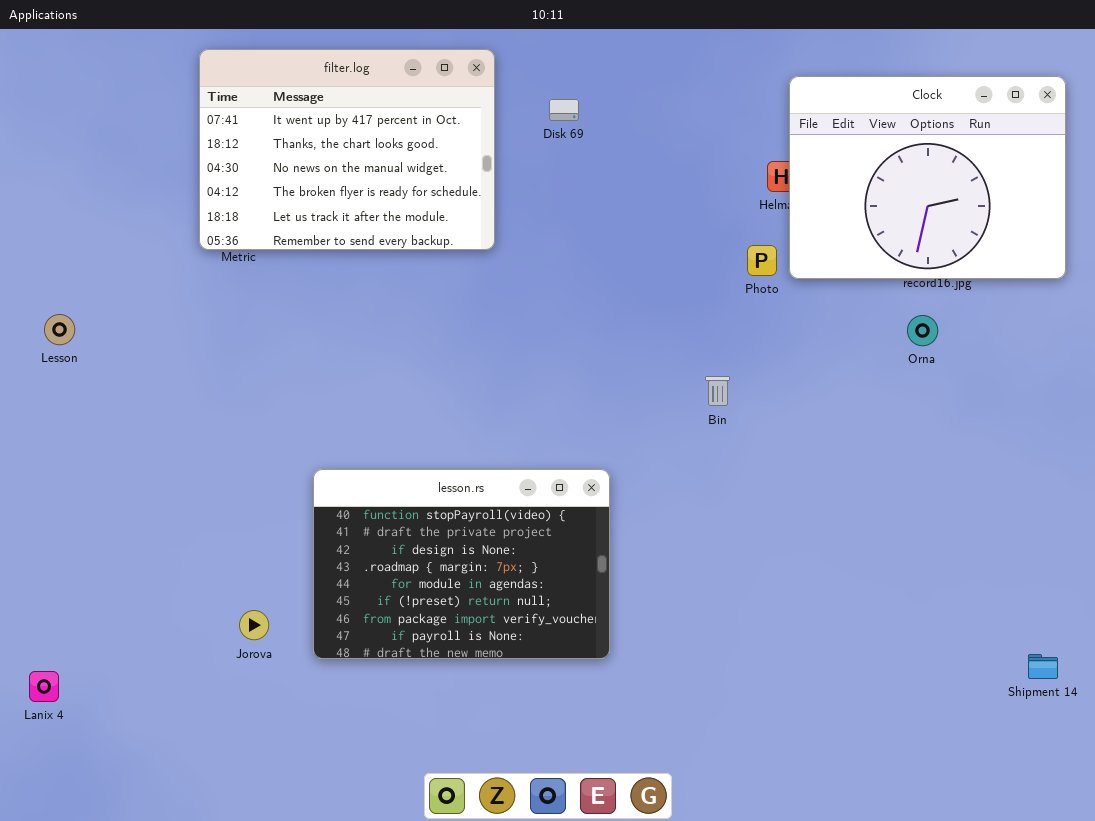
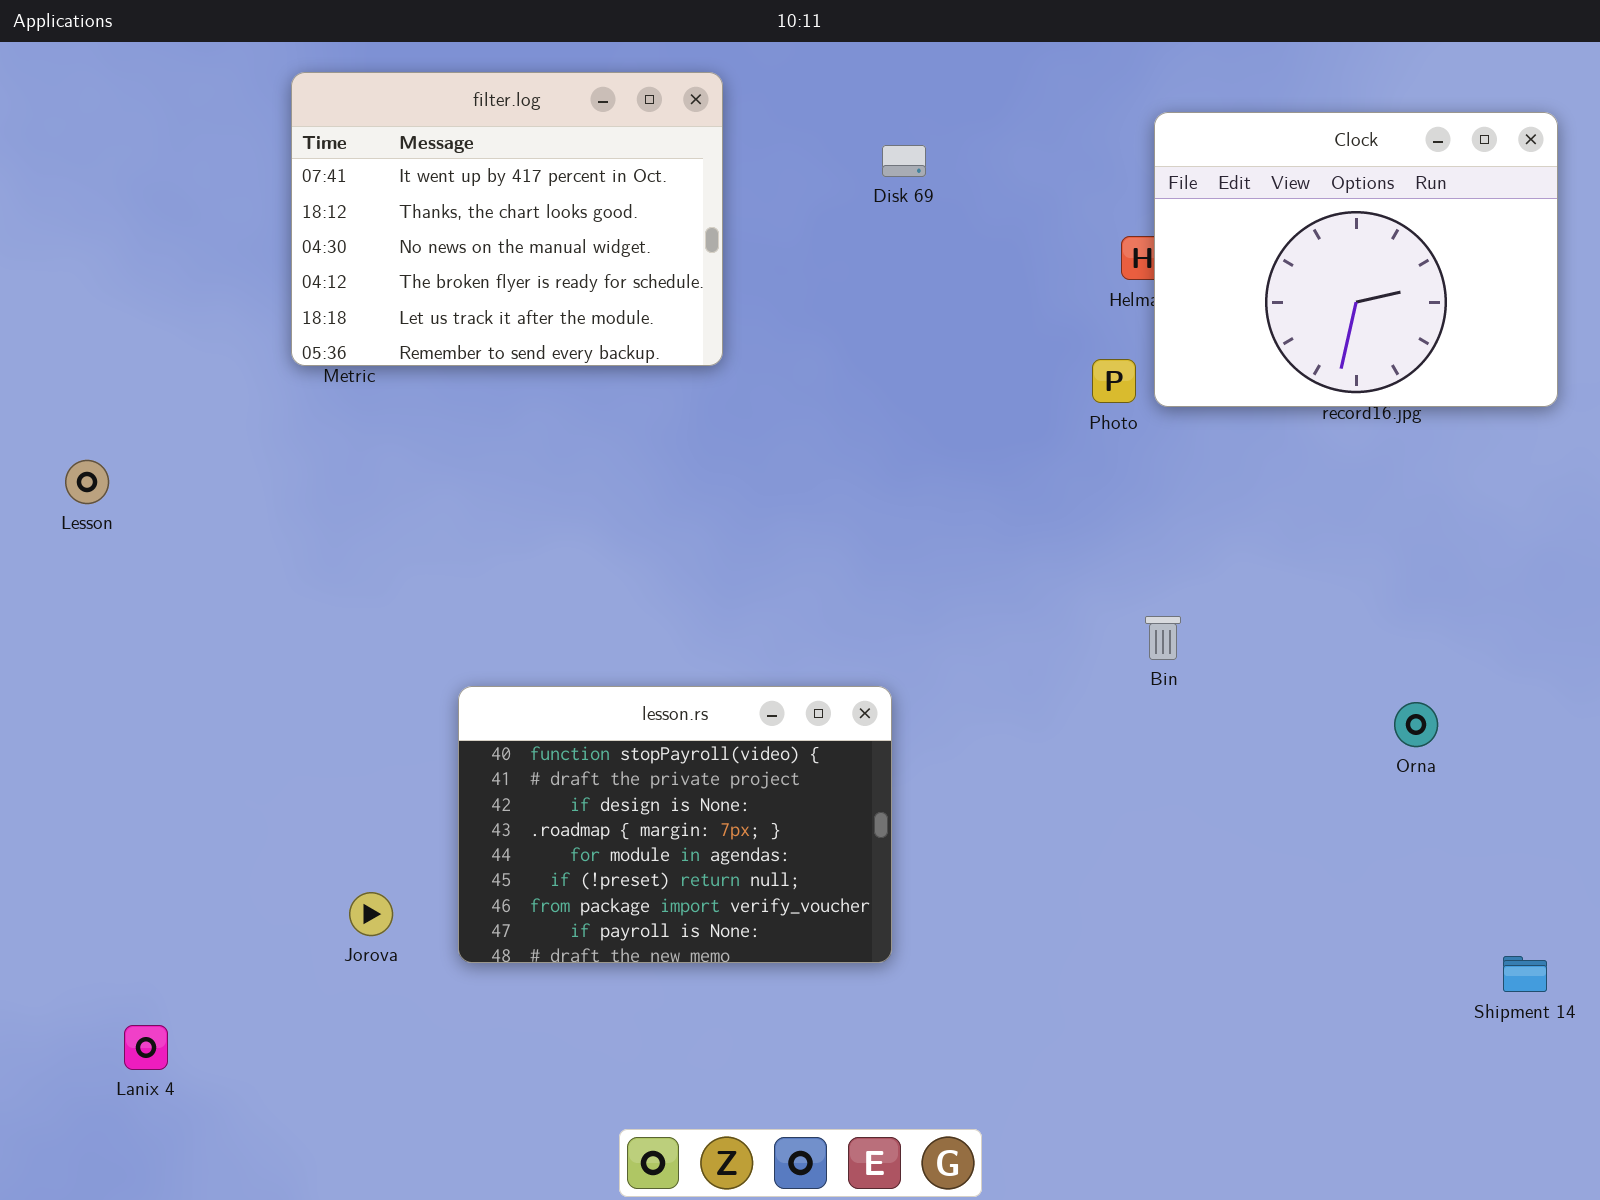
Disk 69: [549,99,579,121] -> [882,145,926,177], moved
Orna: [907,315,938,346] -> [1394,702,1438,747], moved
Bin: [705,376,730,406] -> [1145,616,1181,660], moved
Lanix 4: [29,671,59,702] -> [124,1025,168,1070], moved

